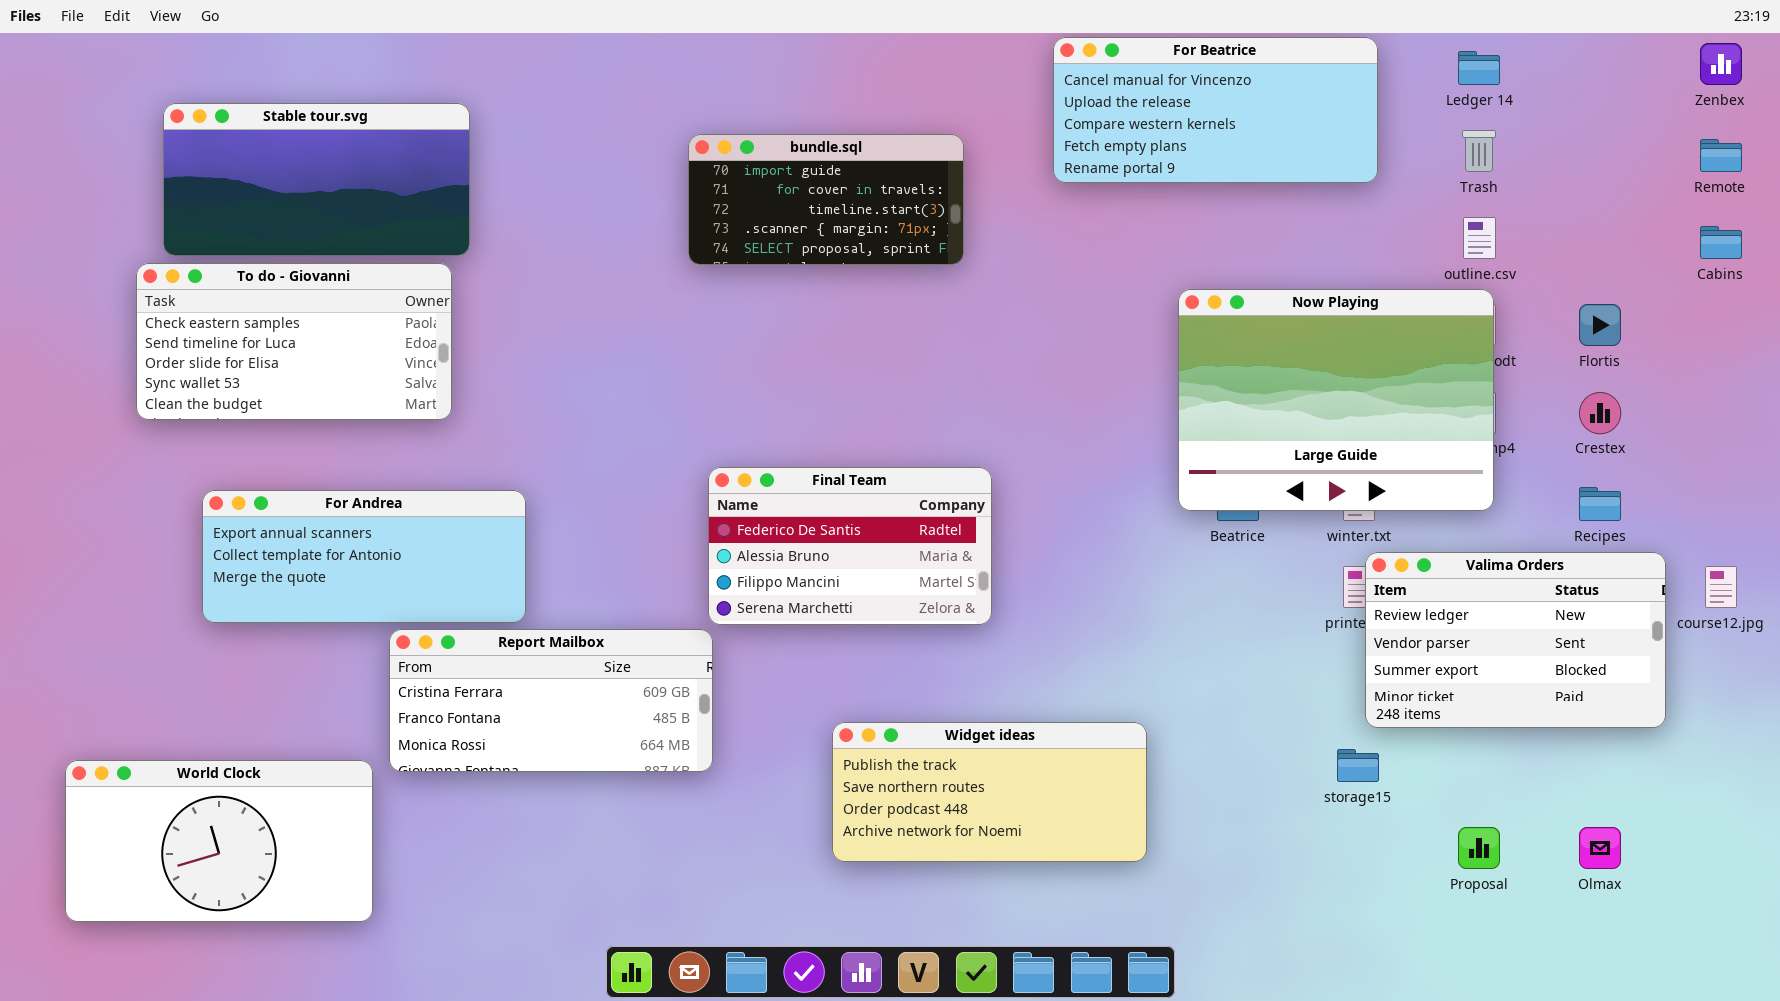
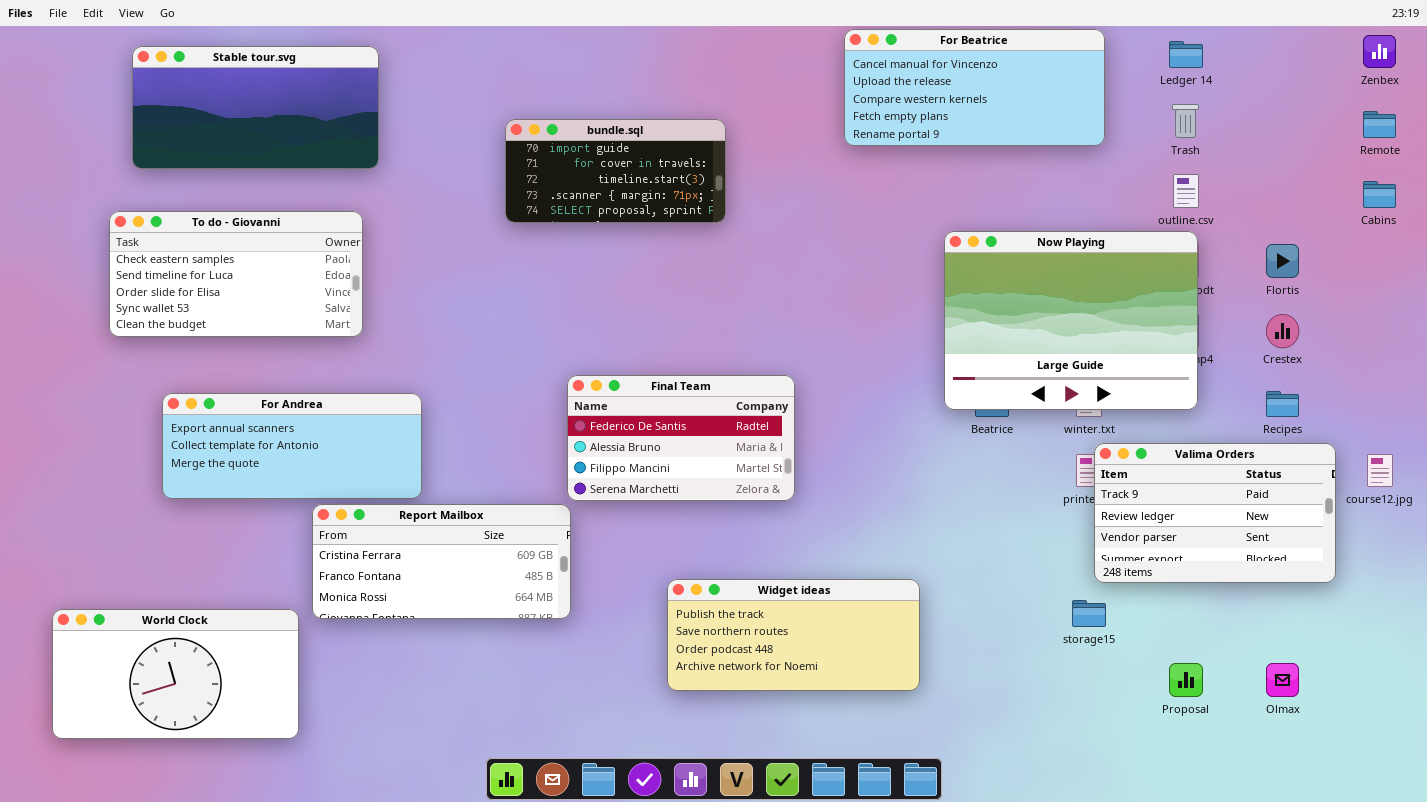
Stable tour.svg: [163,103,470,256] -> [132,46,379,169], moved
bundle.sql: [688,134,964,265] -> [505,119,726,223], moved
Valima Orders: [1365,552,1666,728] -> [1094,443,1336,583], scrolled up 1 row

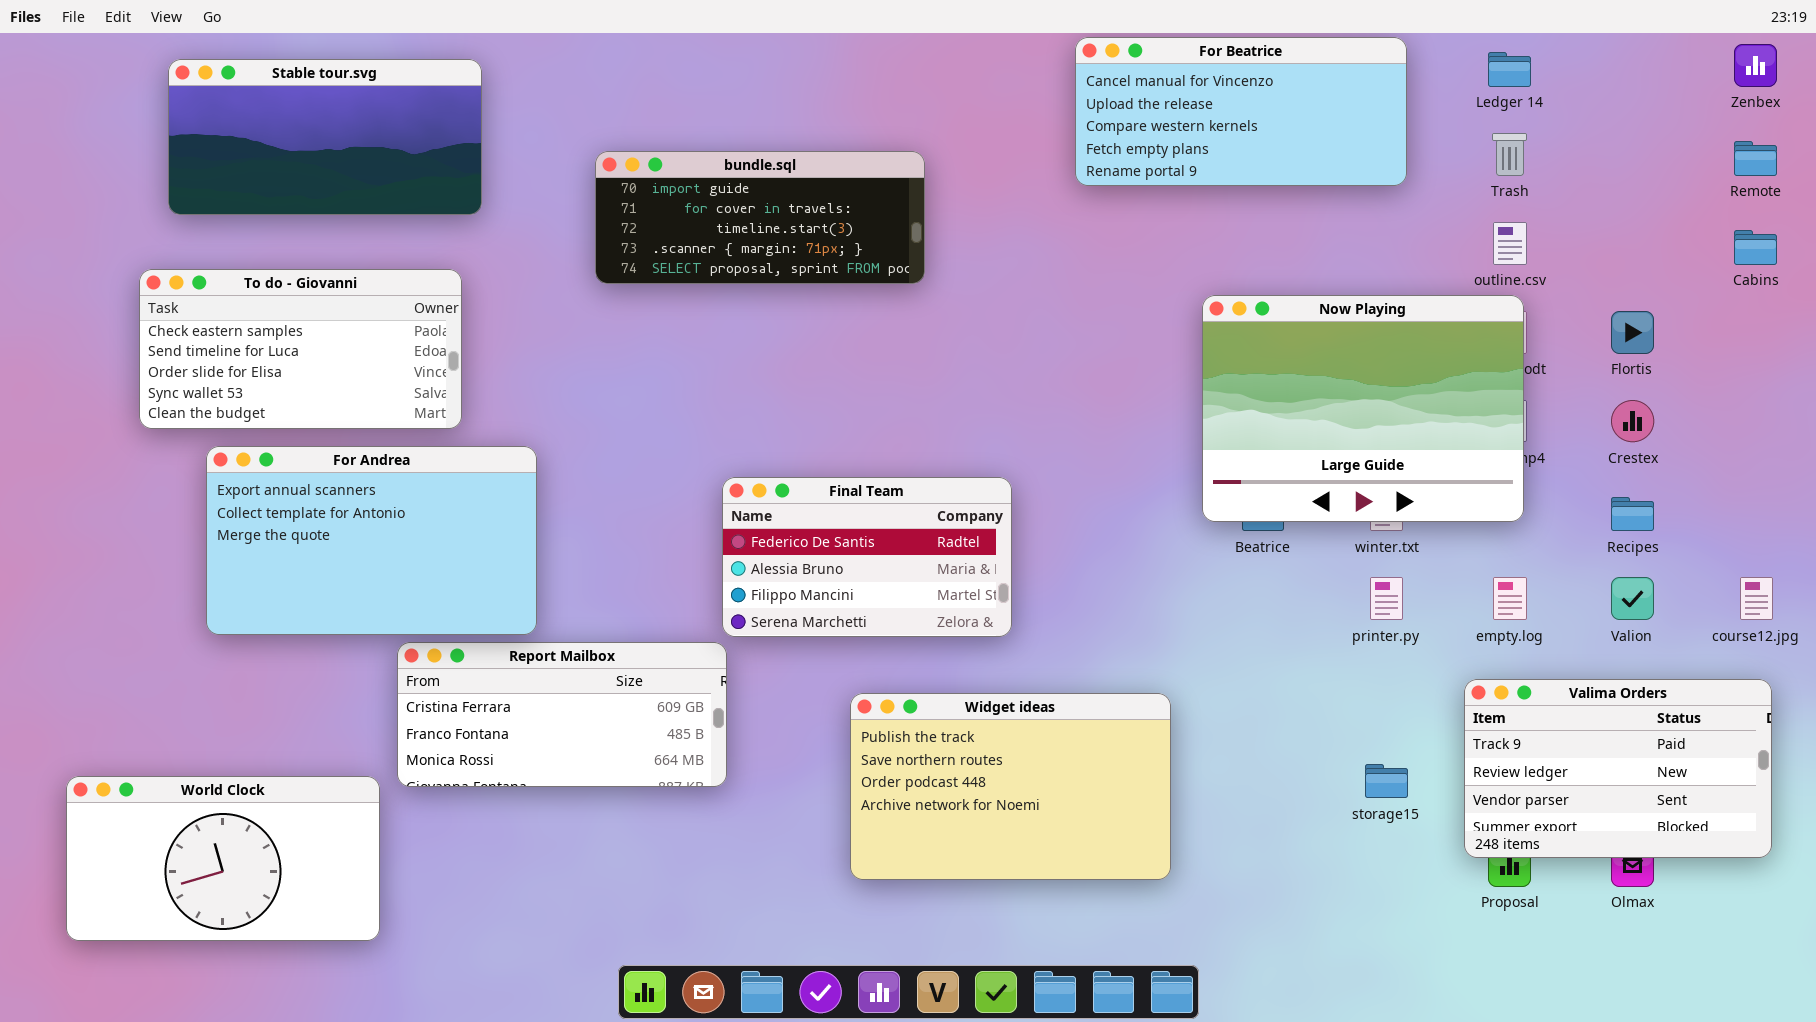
bundle.sql: [505,119,726,223] -> [595,151,925,284], resized
For Andrea: [162,393,422,499] -> [206,446,537,635], resized
Valima Orders: [1094,443,1336,583] -> [1464,679,1772,858], moved
Widget ideas: [667,579,920,691] -> [850,693,1171,880], resized

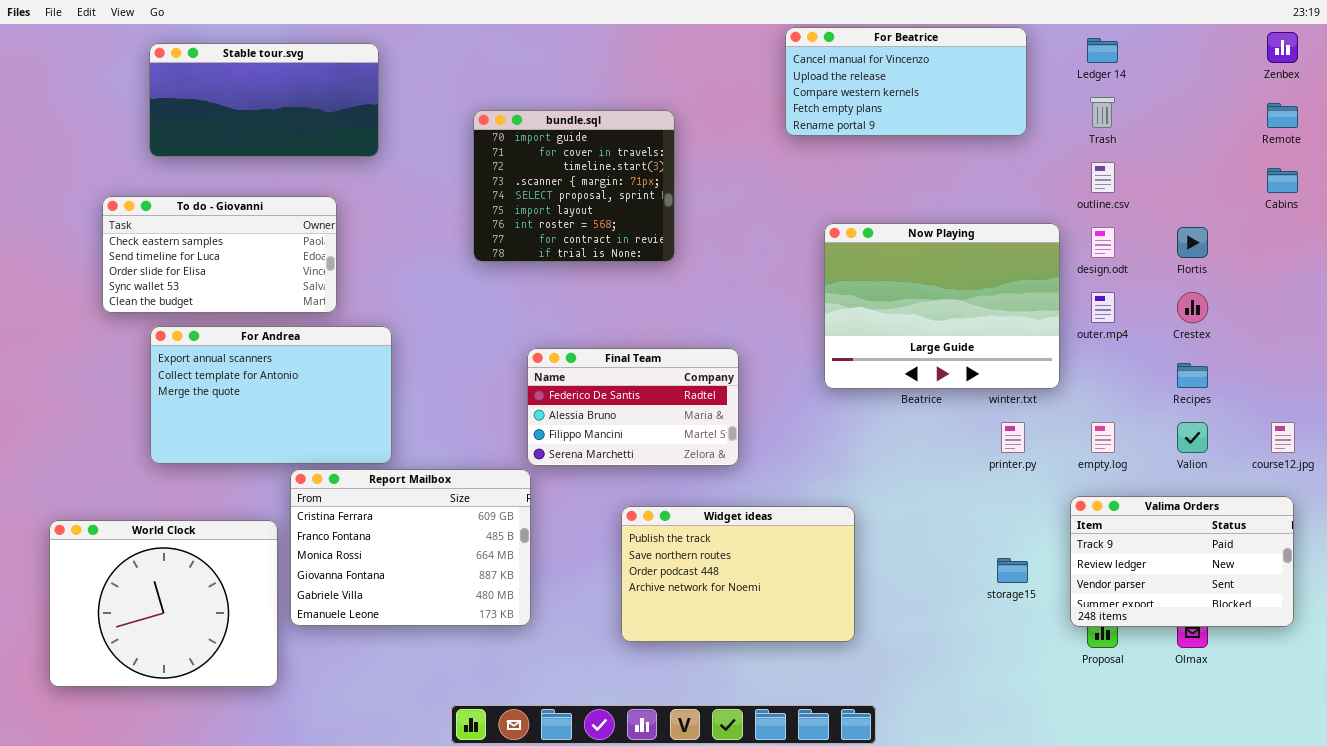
Stable tour.svg: [168,59,482,215] -> [149,43,379,157], moved
bundle.sql: [595,151,925,284] -> [473,110,675,262], resized
Now Playing: [1202,295,1524,522] -> [824,223,1060,389], moved
Report Mailbox: [397,642,727,787] -> [290,469,531,626], resized
World Clock: [66,776,380,941] -> [49,520,278,687], resized

